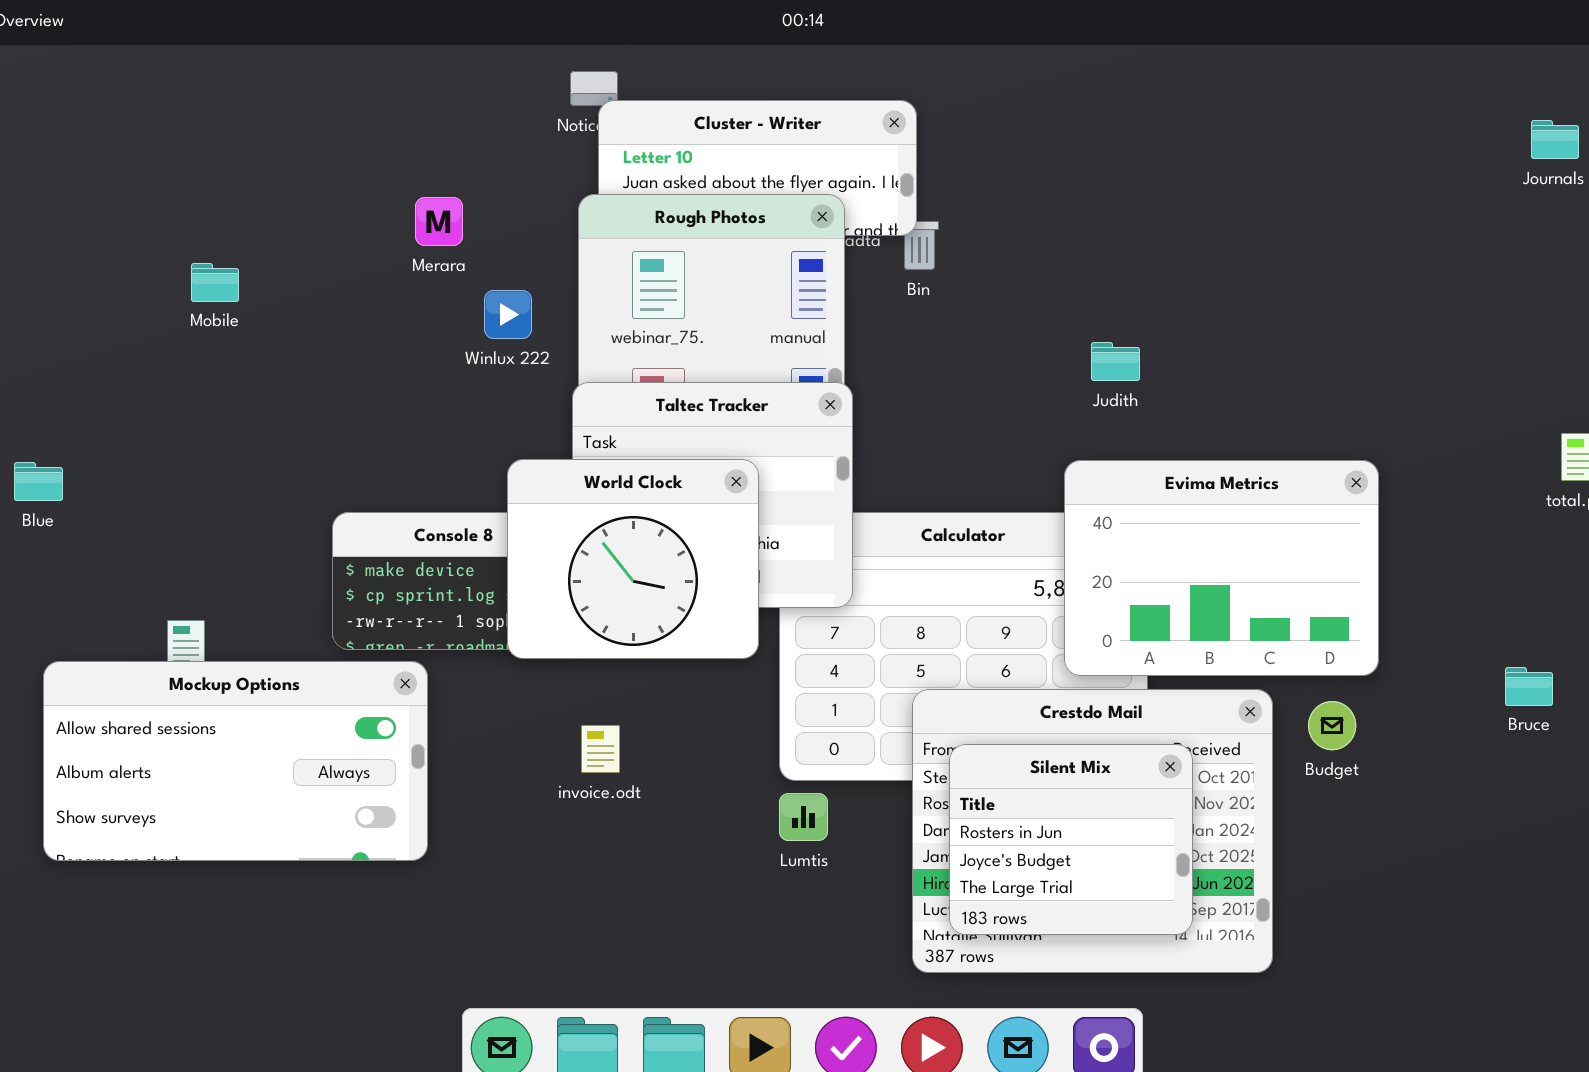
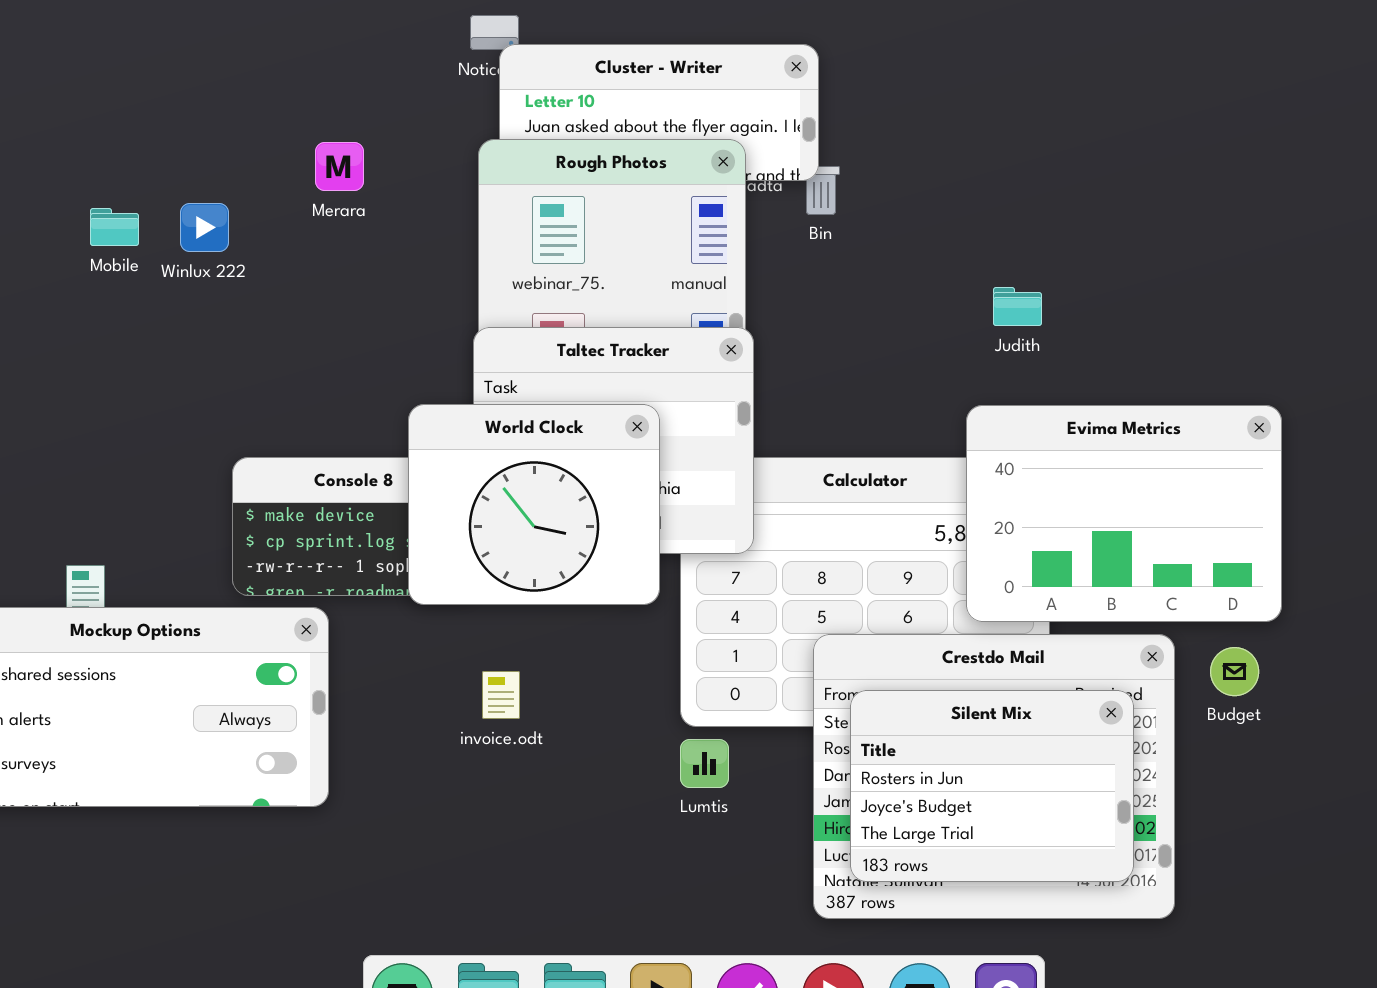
Winlux 222: [484,290,532,339] -> [180,203,229,252], moved
Silent Mix: [949,744,1193,935] -> [850,690,1134,882], resized

